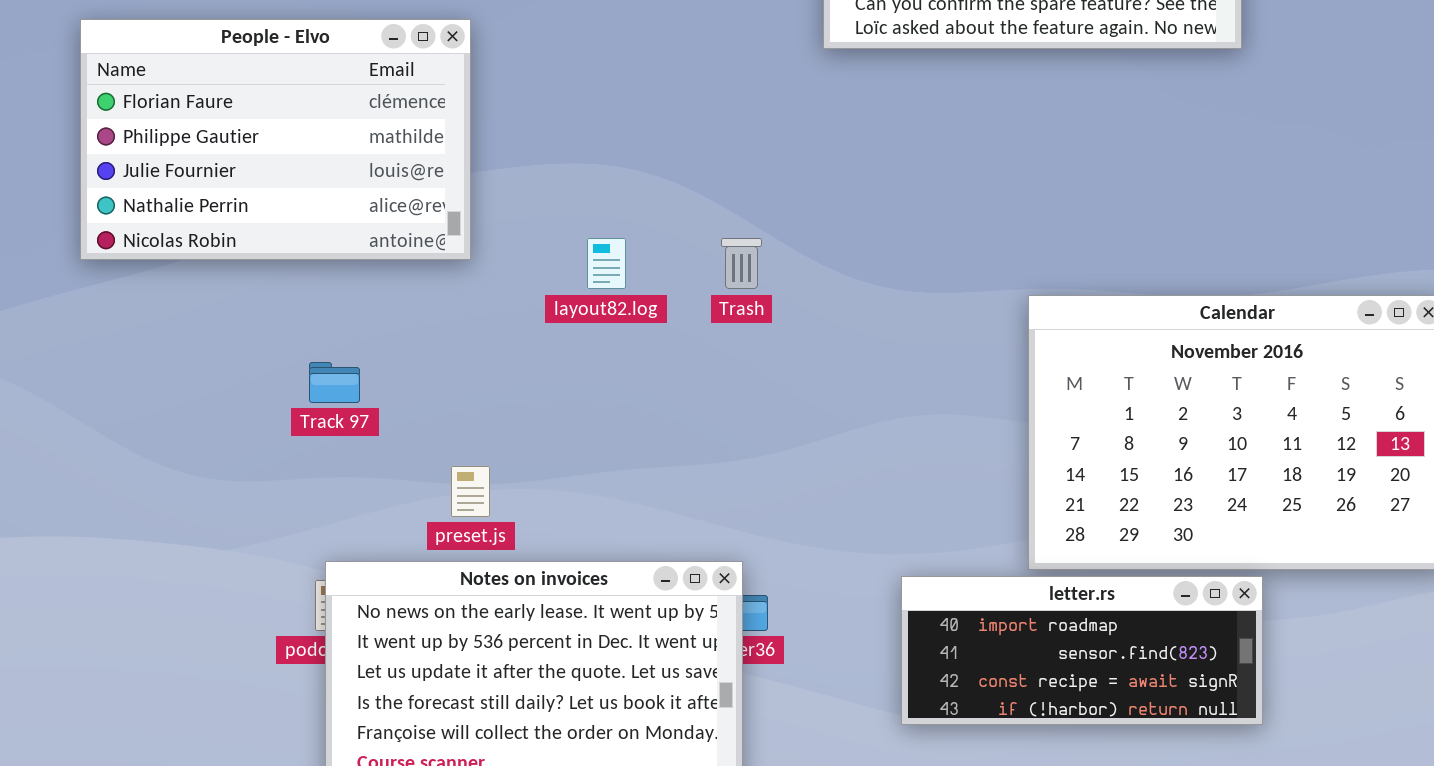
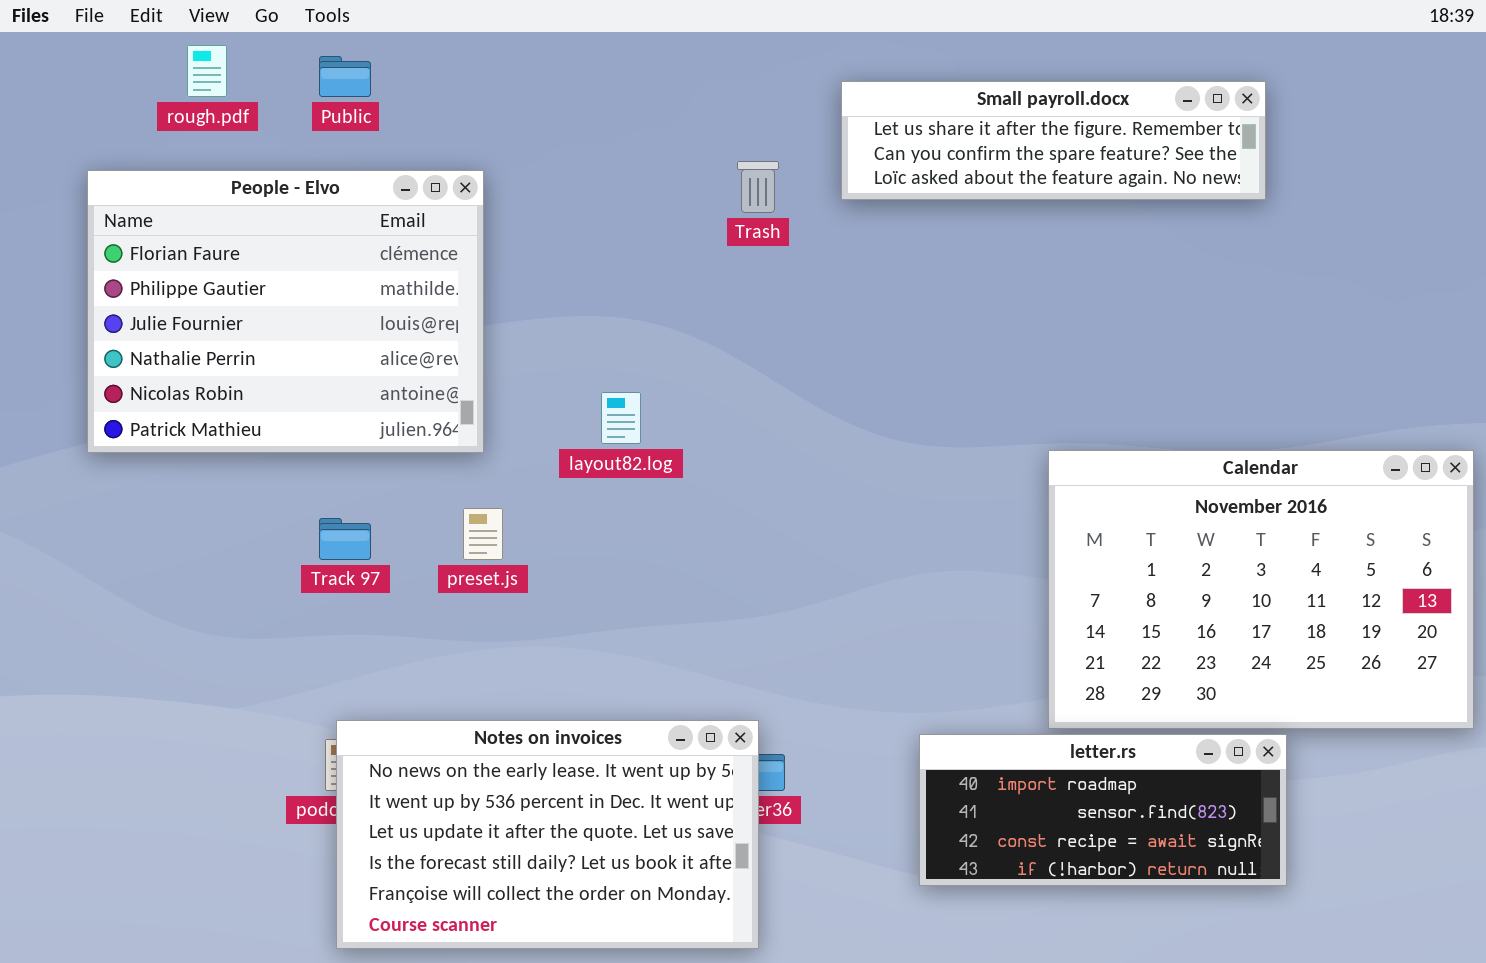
People - Elvo: [80,19,471,260] -> [87,170,484,453], resized
Trash: [721,238,762,289] -> [737,161,779,213], moved
preset.js: [451,466,490,517] -> [463,508,503,560], moved

